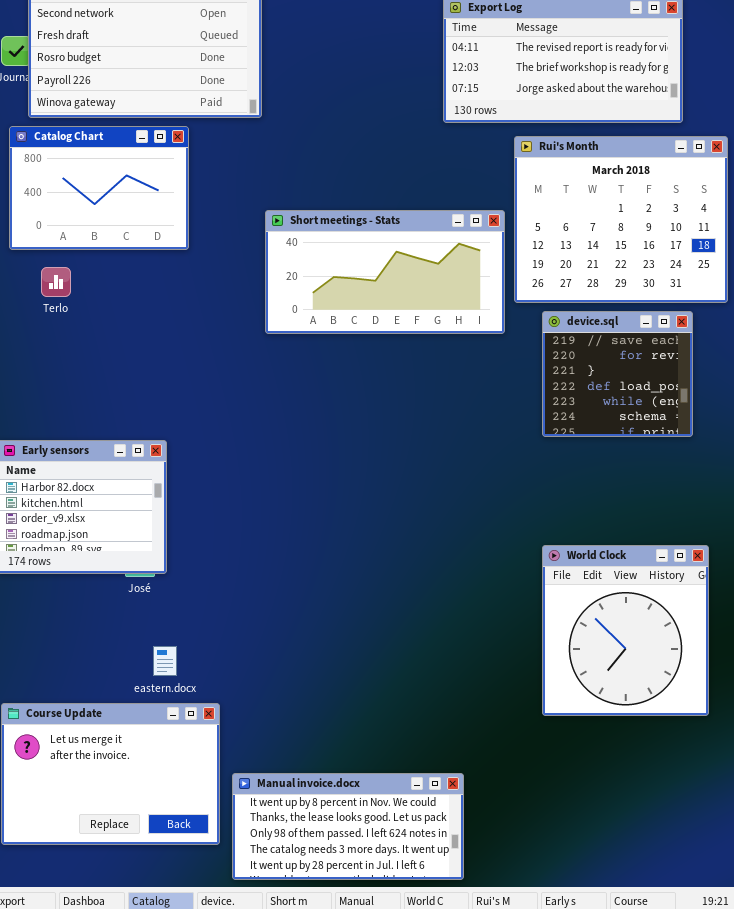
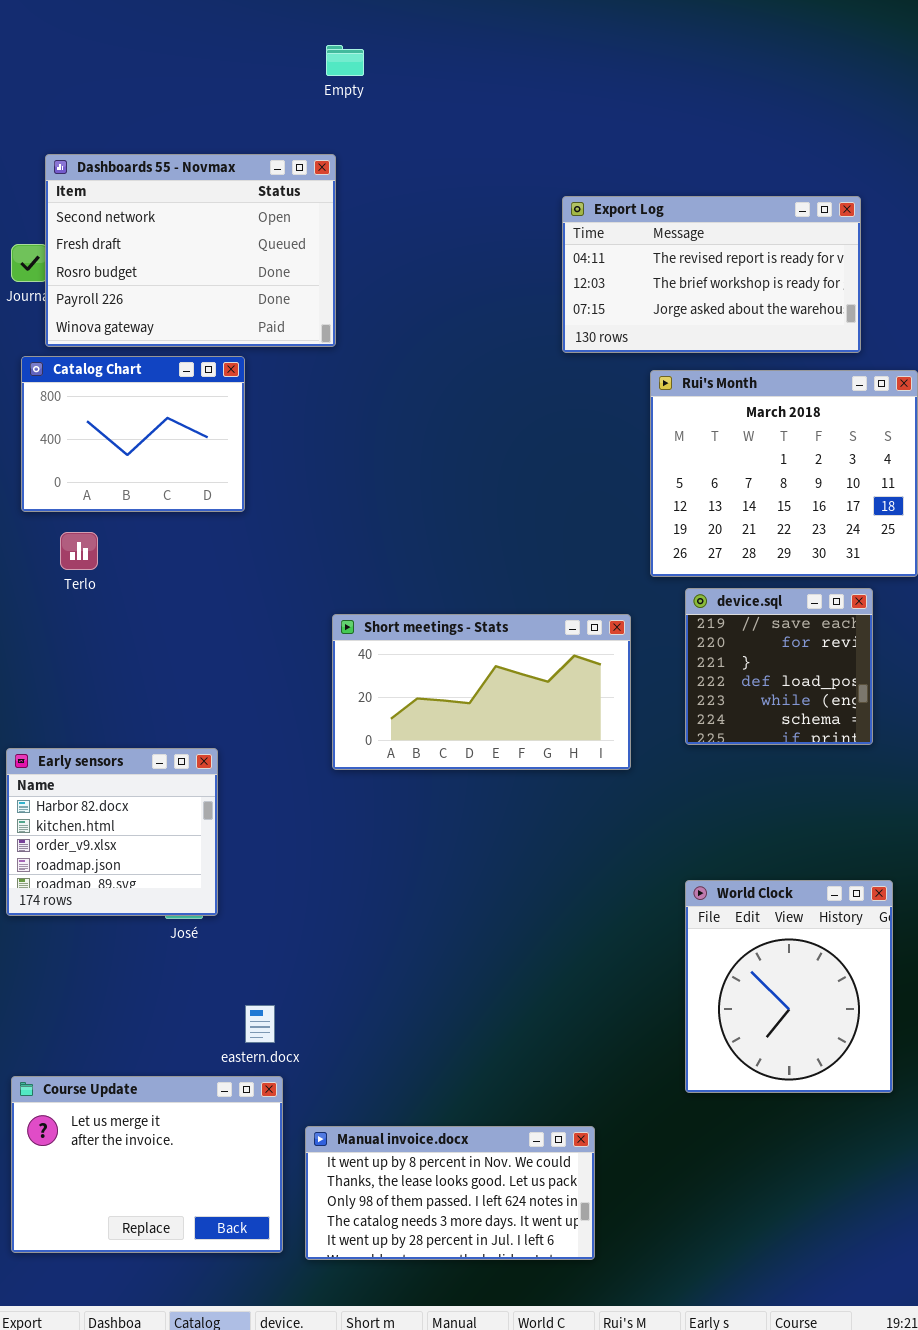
Short meetings - Stats: [265,210,505,334] -> [332,614,631,770], moved
eastern.docx: [153,646,177,676] -> [245,1005,275,1043], moved
Manual invoice.docx: [232,773,464,880] -> [305,1126,595,1260], moved

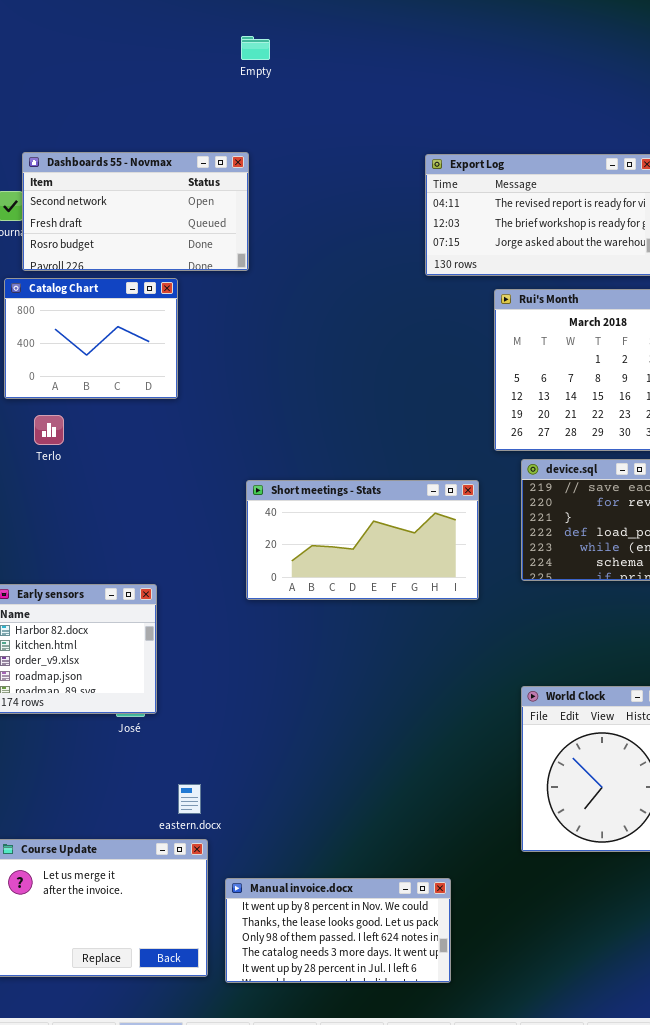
Dashboards 55 - Novmax: [45,154,336,347] -> [22,152,249,271], resized

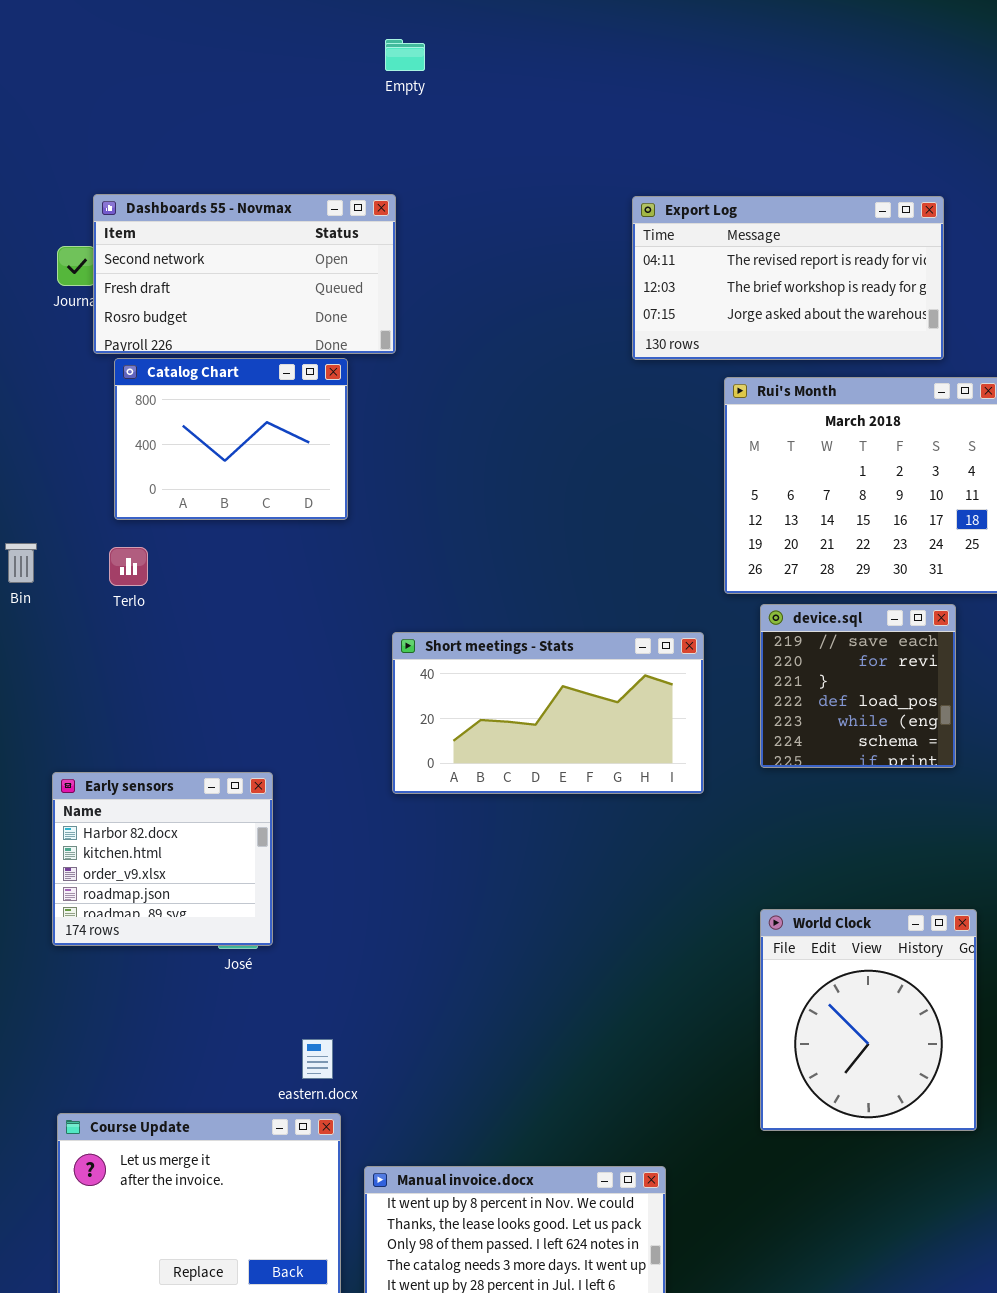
Catalog Chart: [4,278,178,399] -> [114,358,348,520], moved

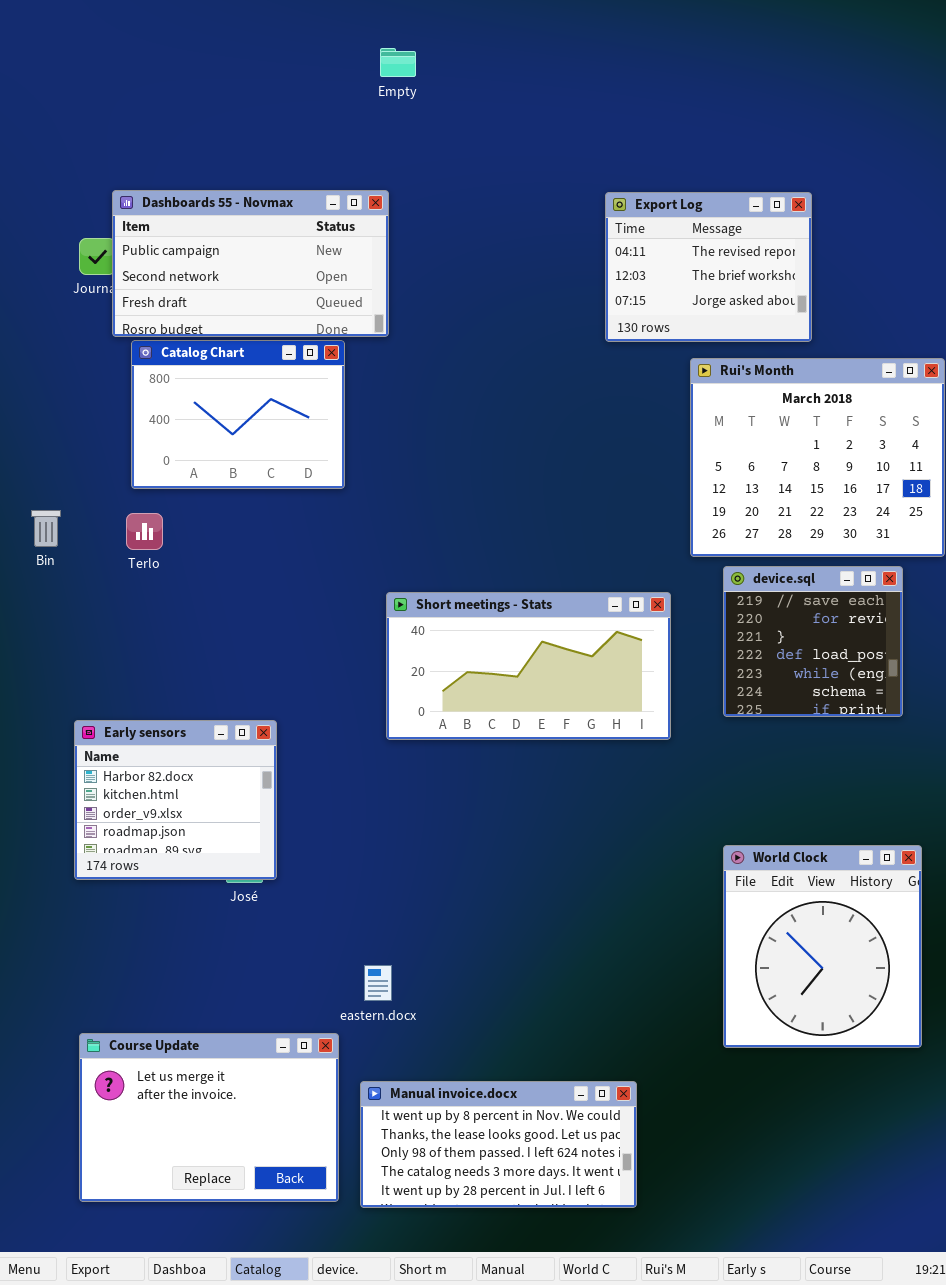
Dashboards 55 - Novmax: [93,194,396,354] -> [112,190,389,337], scrolled up 1 row
Export Log: [632,196,944,360] -> [605,192,812,342], resized
eastern.docx: [302,1039,333,1079] -> [364,965,392,1001], moved

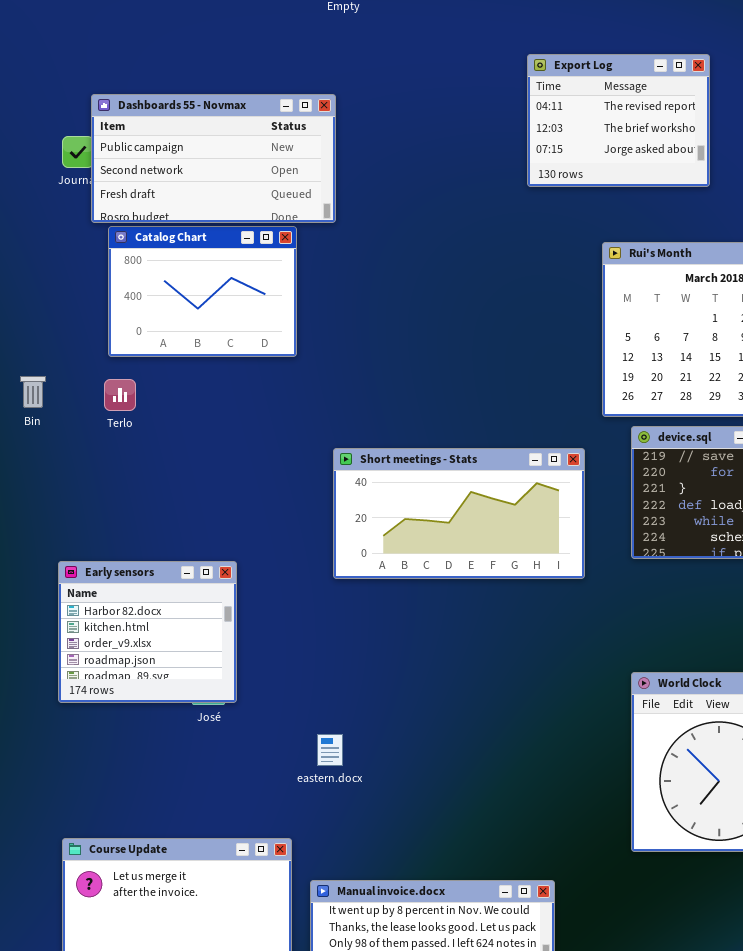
Export Log: [605,192,812,342] -> [527,54,710,187], moved
eastern.docx: [364,965,392,1001] -> [317,734,343,766], moved

